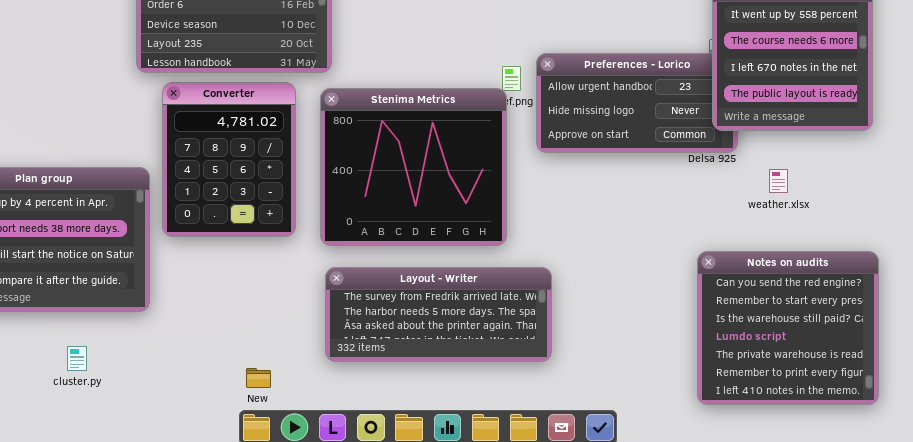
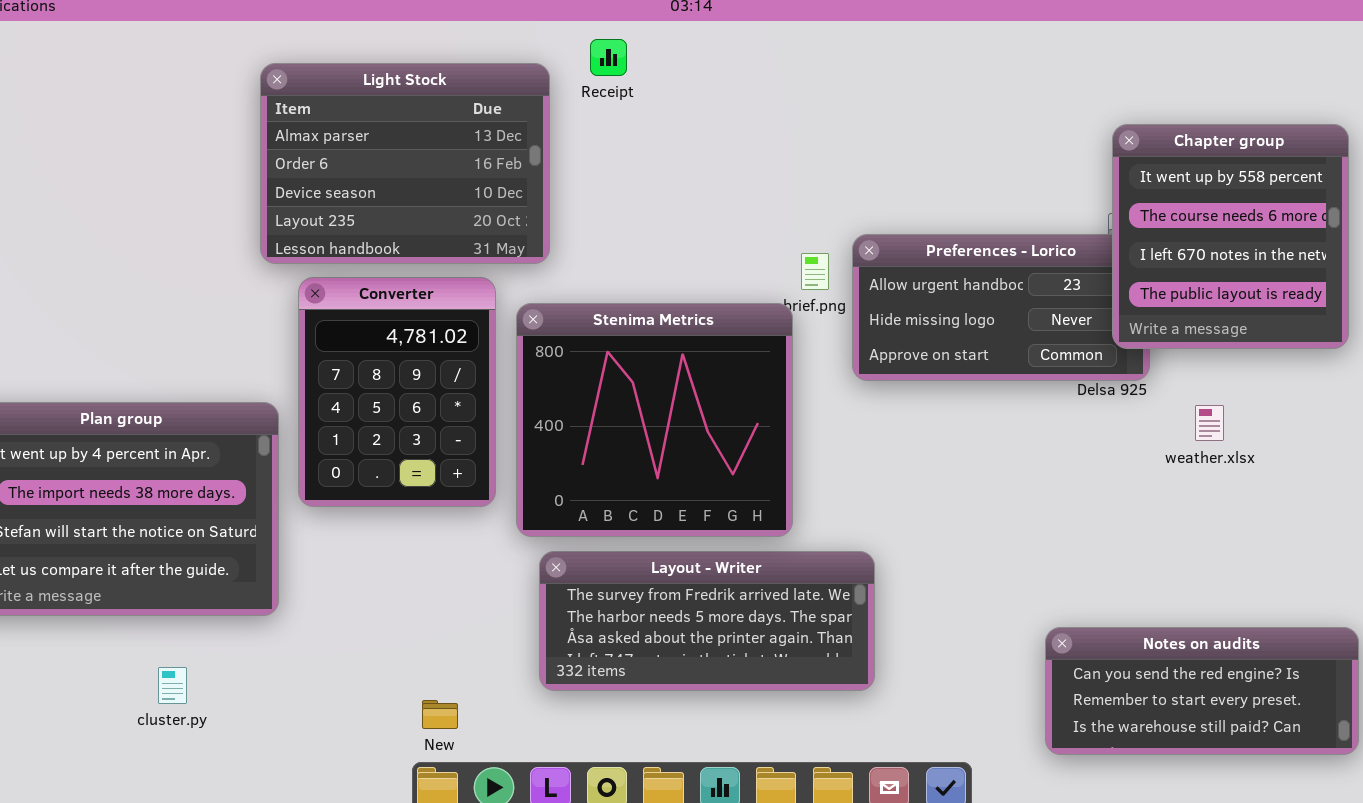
Stenima Metrics: [320,88,507,246] -> [516,303,793,537], moved
Notes on audits: [697,251,879,405] -> [1045,627,1359,755], resized

